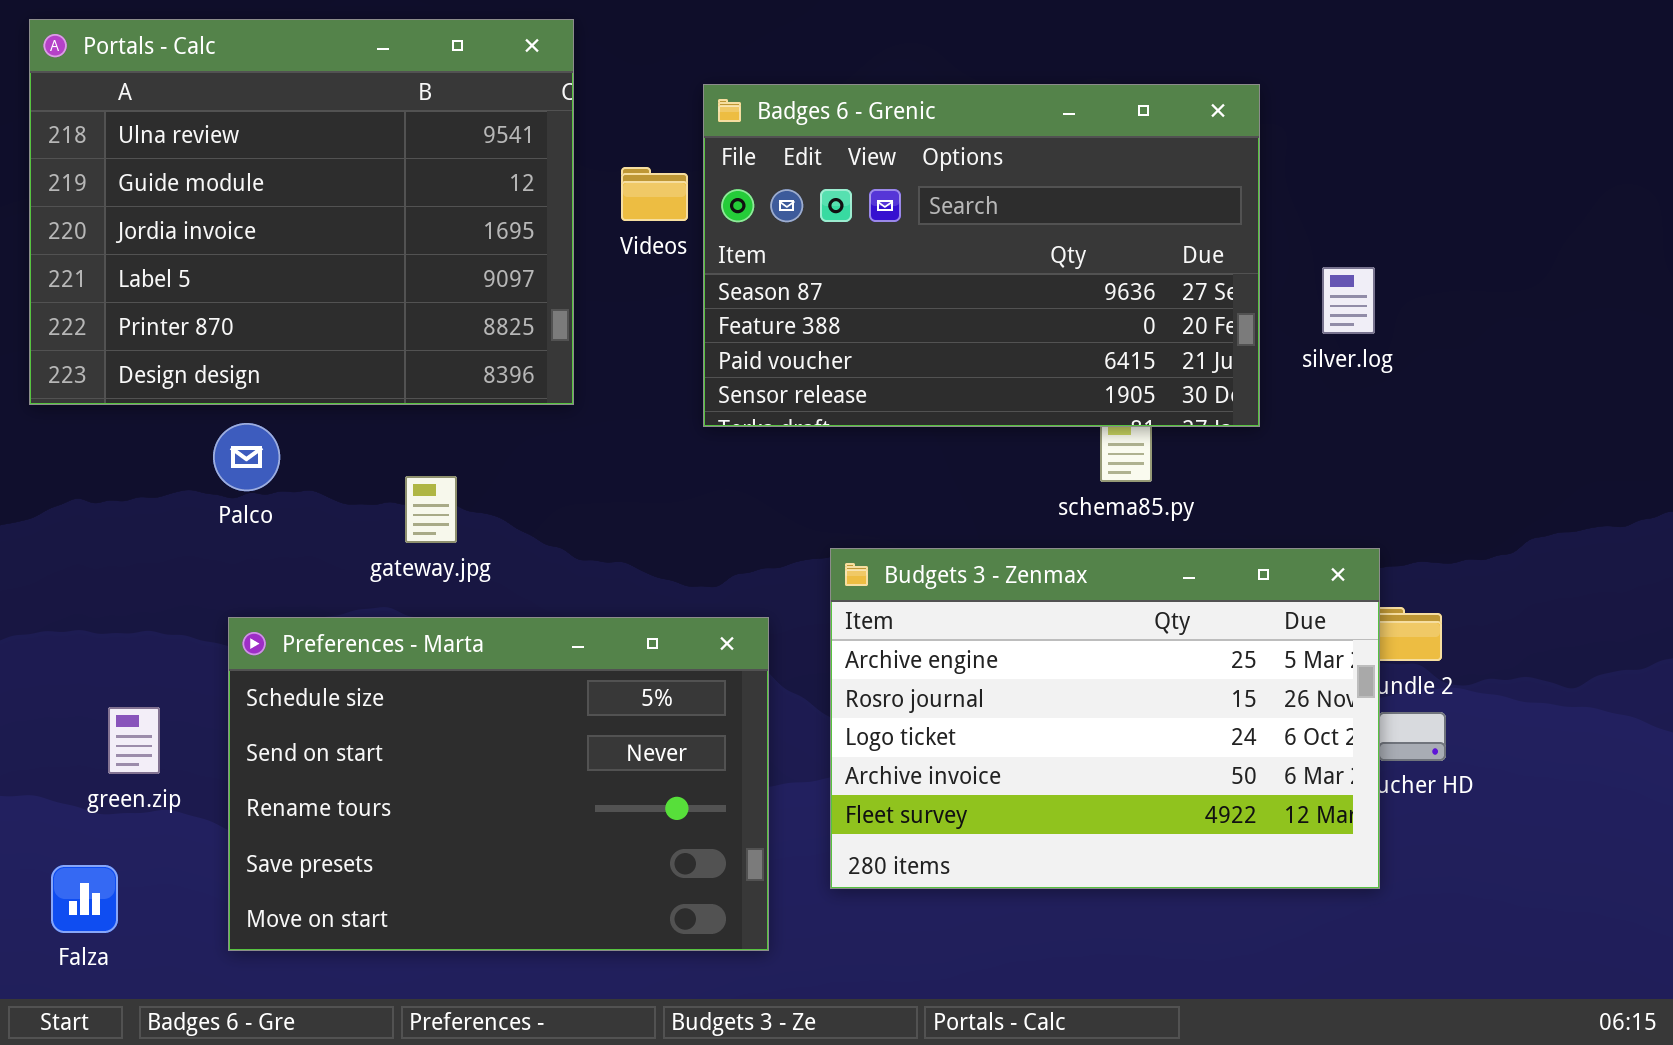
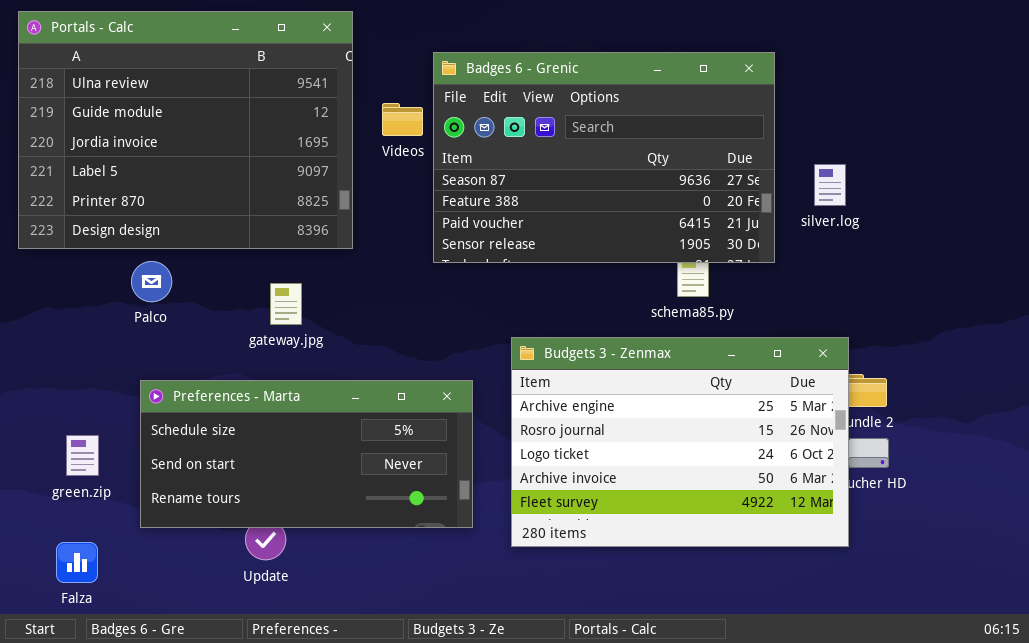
gateway.jpg: [405,476,457,543] -> [270,283,302,325], moved
Preferences - Marta: [228,617,769,951] -> [140,380,473,528], resized
Falza: [51,865,118,933] -> [56,542,98,583], moved

